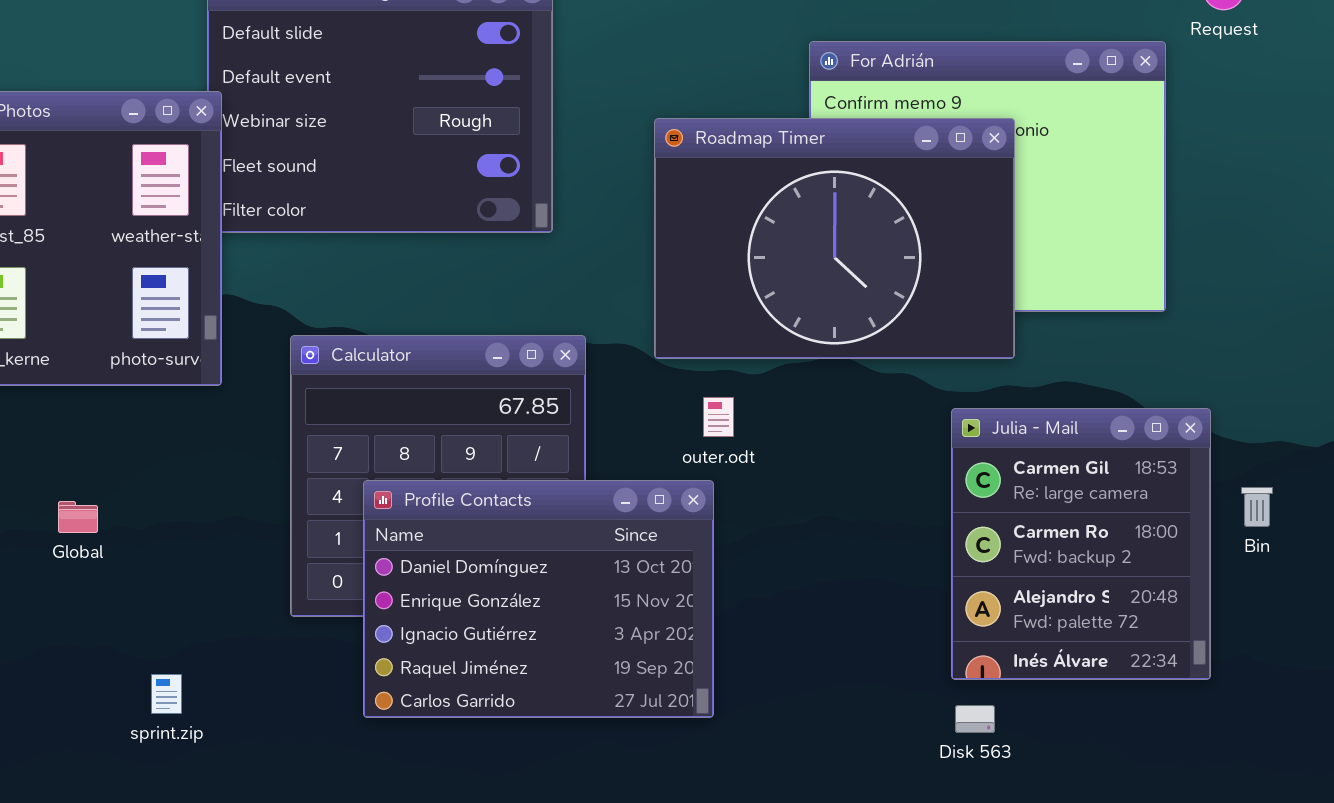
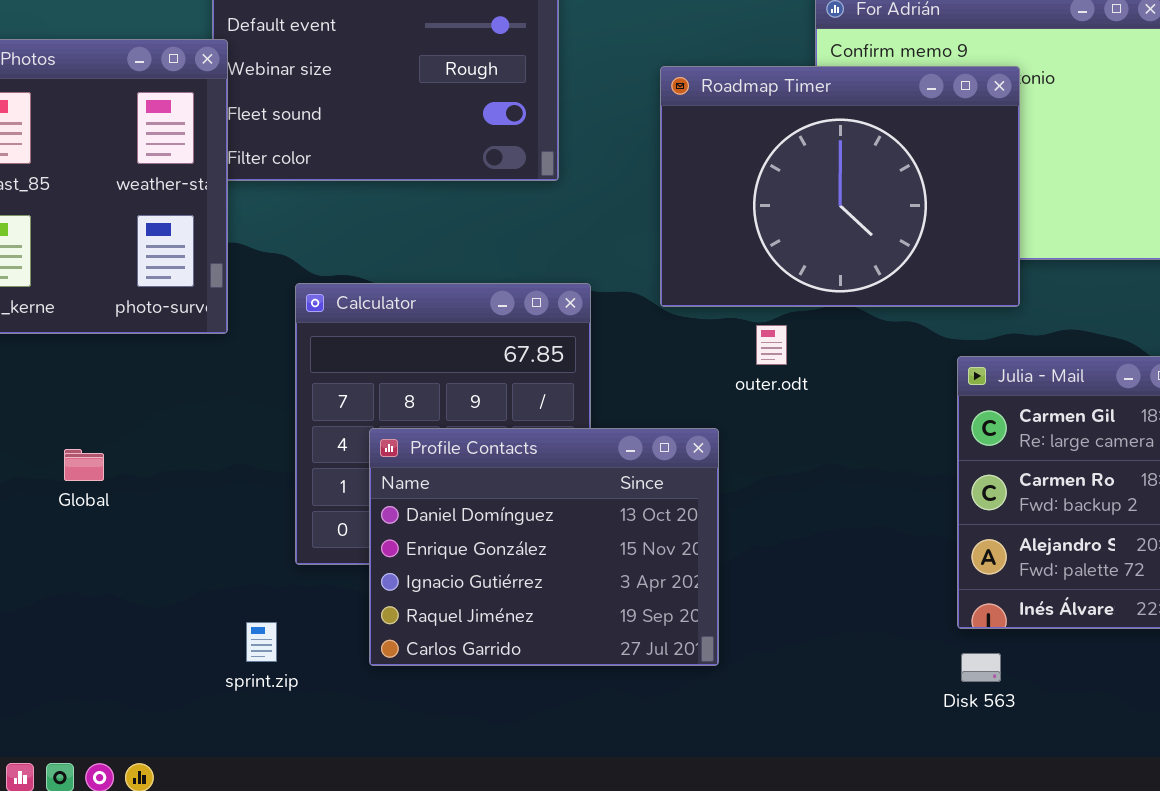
outer.odt: [703,397,734,437] -> [756,325,787,365], moved
sprint.zip: [151,674,182,714] -> [246,622,277,662], moved

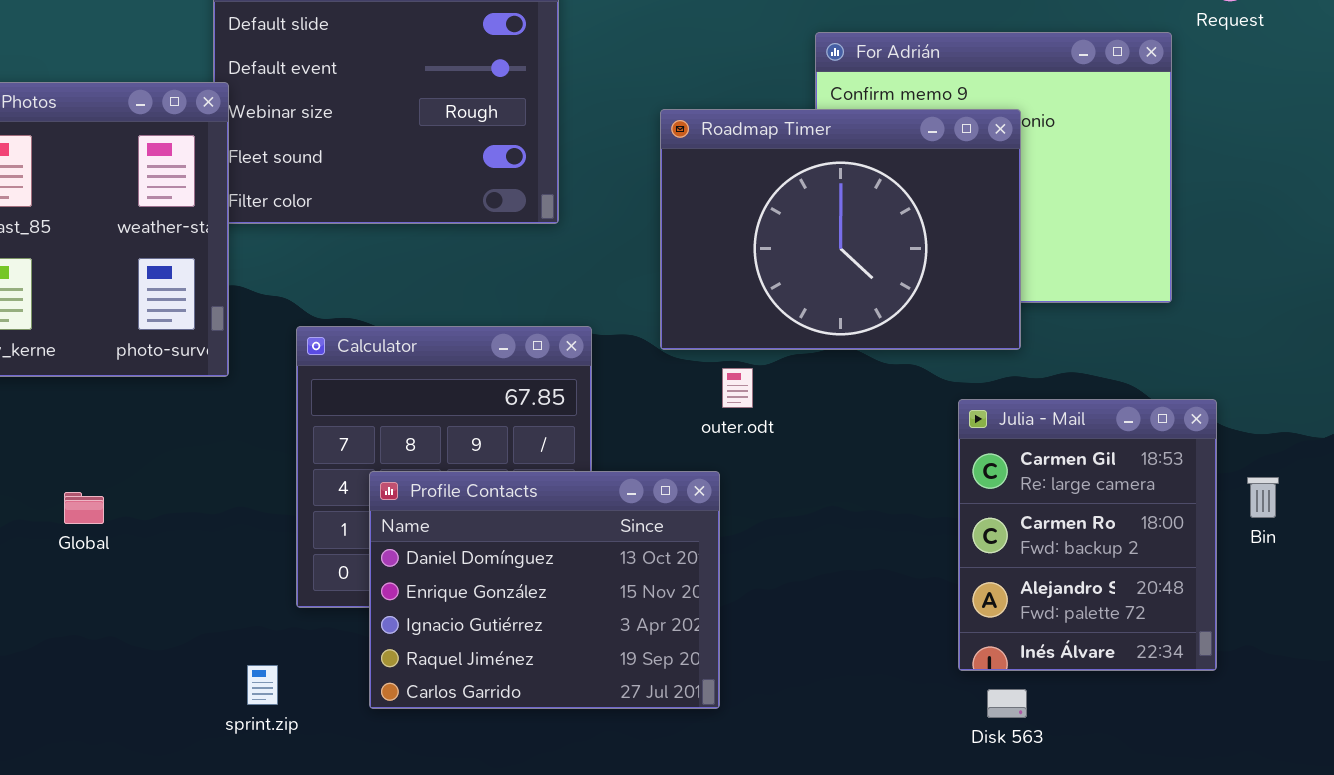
outer.odt: [756,325,787,365] -> [722,368,753,408], moved
Disk 563: [961,653,1001,682] -> [987,689,1027,718], moved

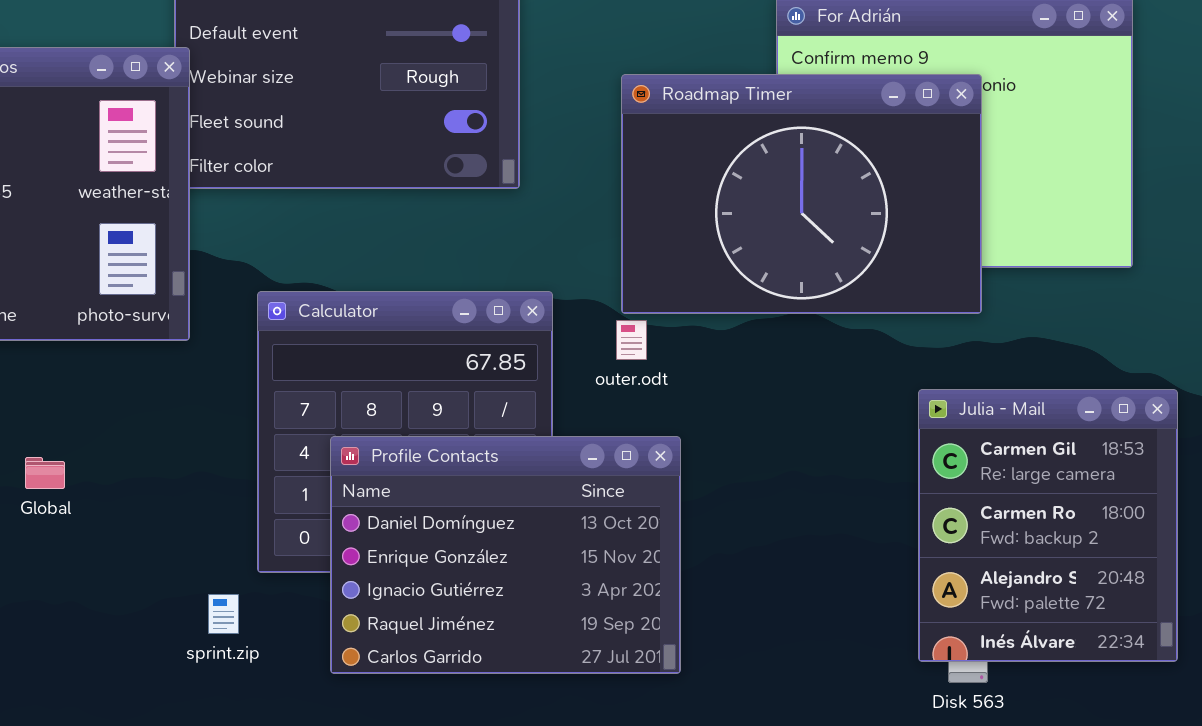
outer.odt: [722,368,753,408] -> [616,320,647,360], moved
Julia - Mail: [958,399,1217,671] -> [918,389,1178,662], moved
sprint.zip: [247,665,278,705] -> [208,594,239,634], moved

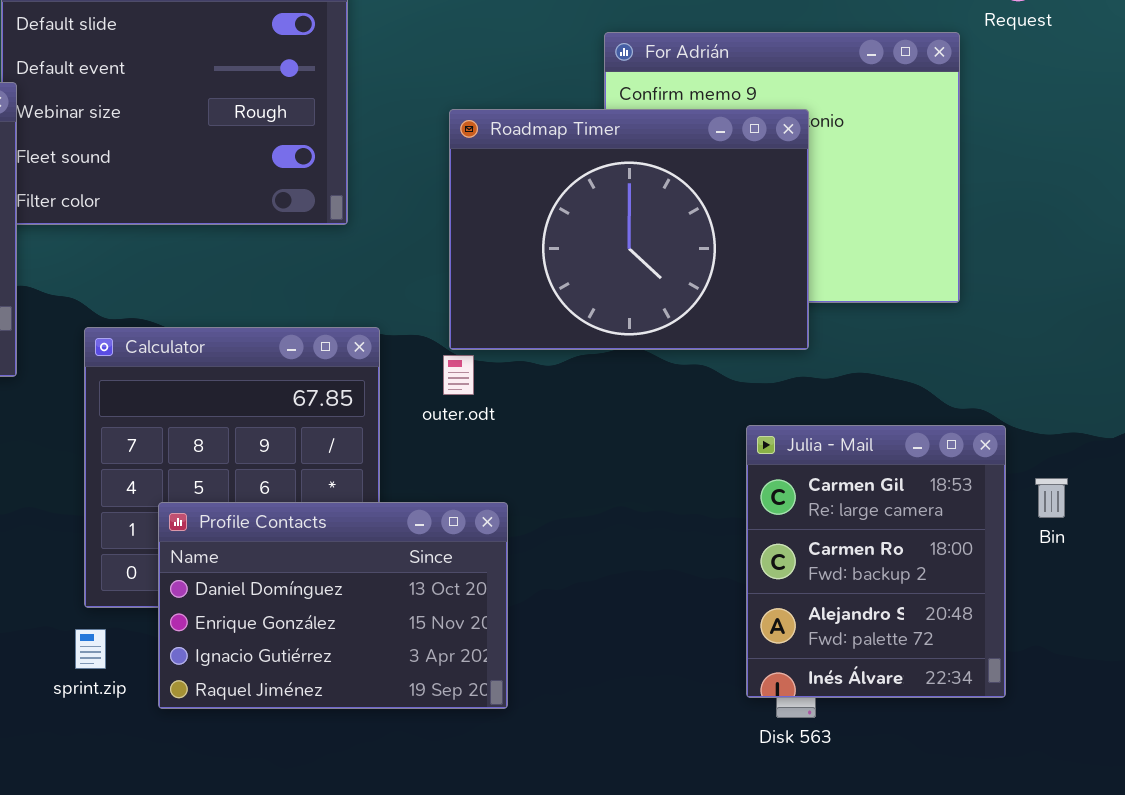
Profile Contacts: [330,436,681,674] -> [158,502,508,709], resized
sprint.zip: [208,594,239,634] -> [75,629,106,669], moved

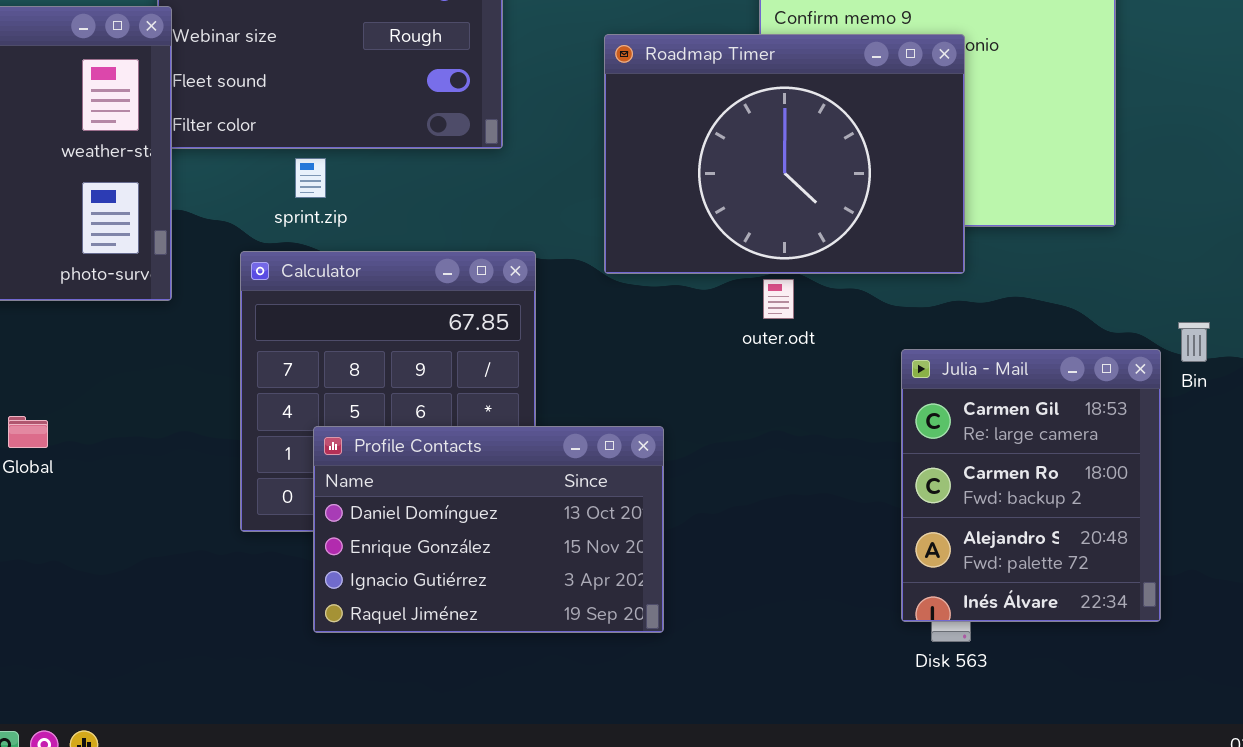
outer.odt: [443,355,474,395] -> [763,279,794,319], moved
Bin: [1035,478,1068,518] -> [1178,322,1210,362], moved
sprint.zip: [75,629,106,669] -> [295,158,326,198], moved

